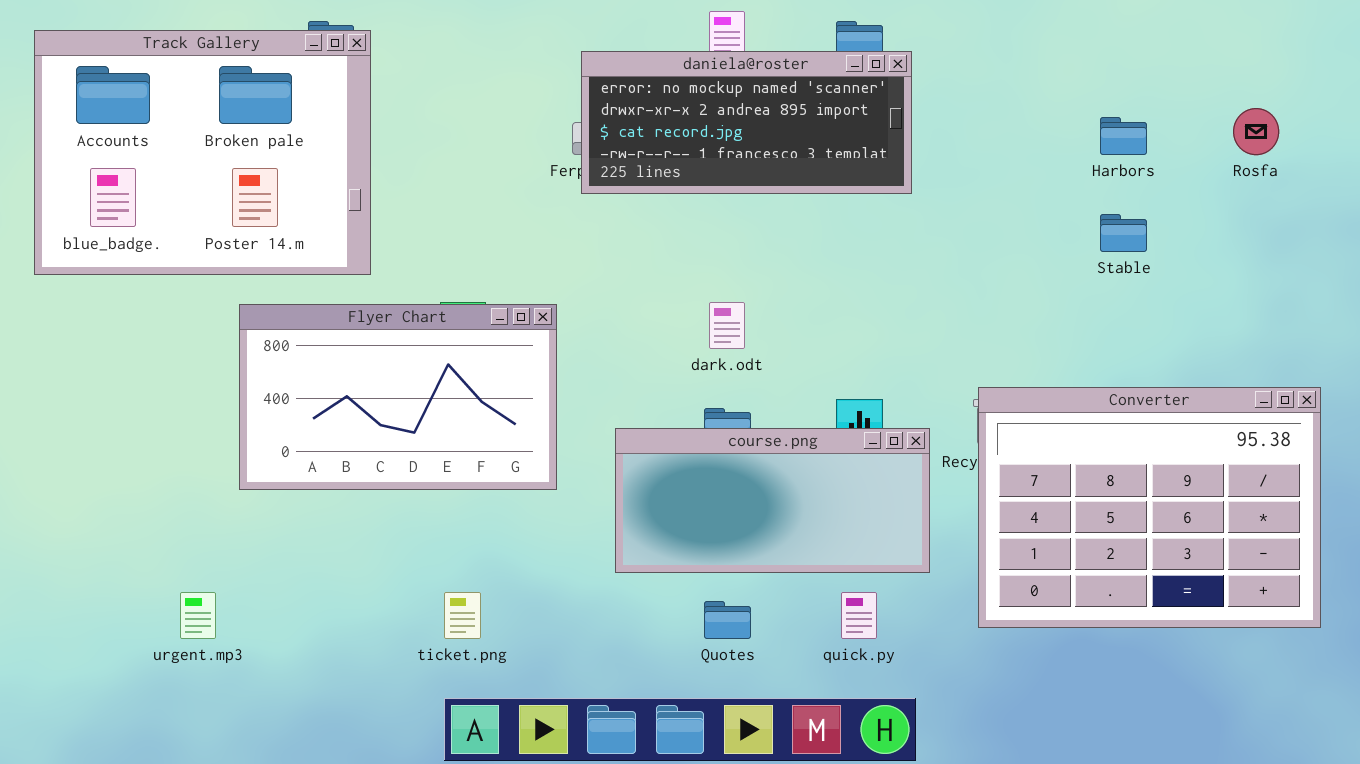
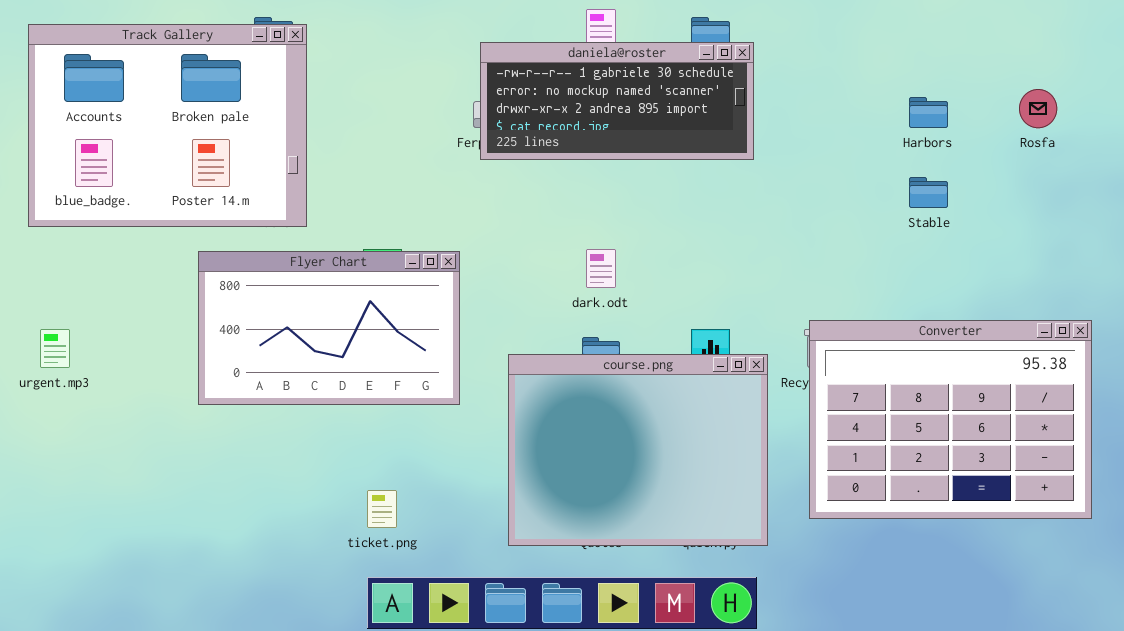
daniela@roster: [581,51,912,194] -> [480,42,754,160], scrolled up 1 row
course.png: [615,428,930,573] -> [508,354,768,546], resized
urgent.mp3: [180,592,216,639] -> [40,329,70,368], moved

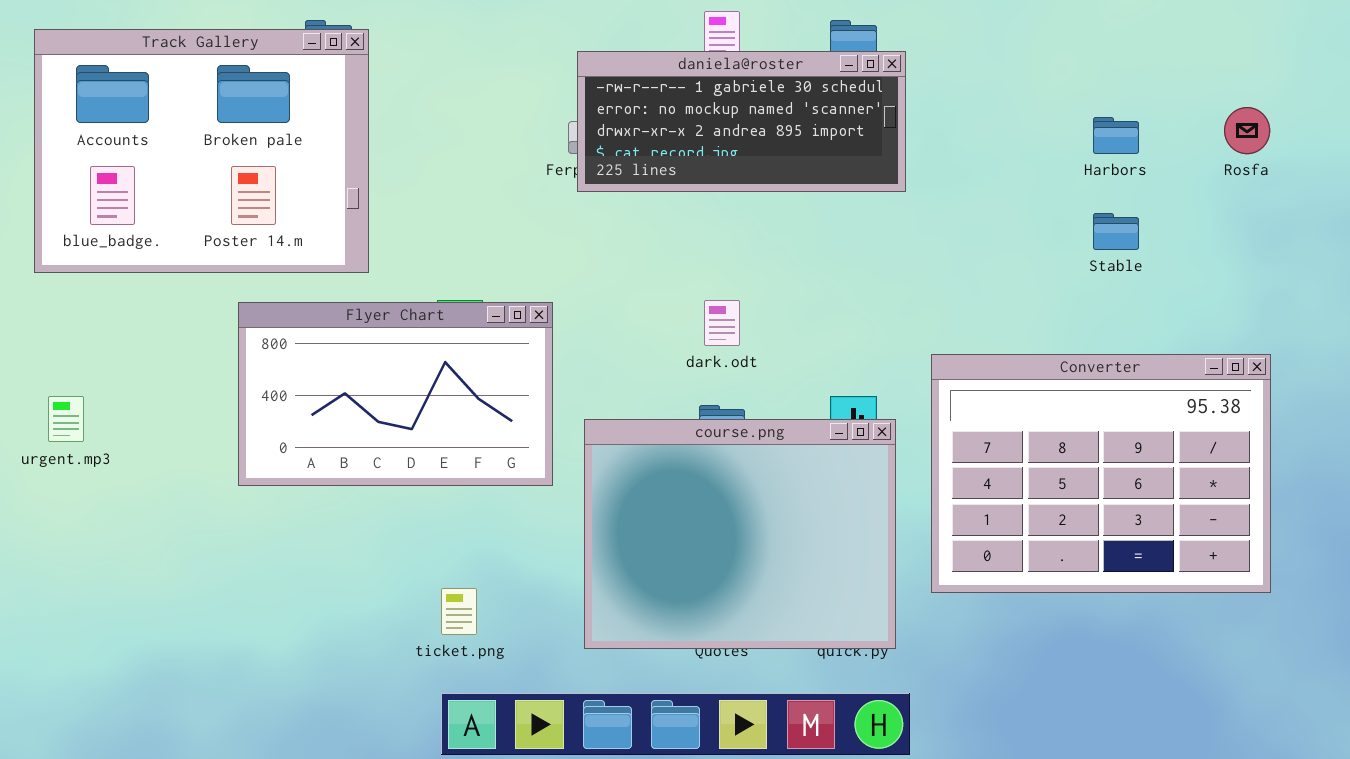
Converter: [809,320,1092,519] -> [931,354,1271,593], moved
course.png: [508,354,768,546] -> [584,419,896,649], moved

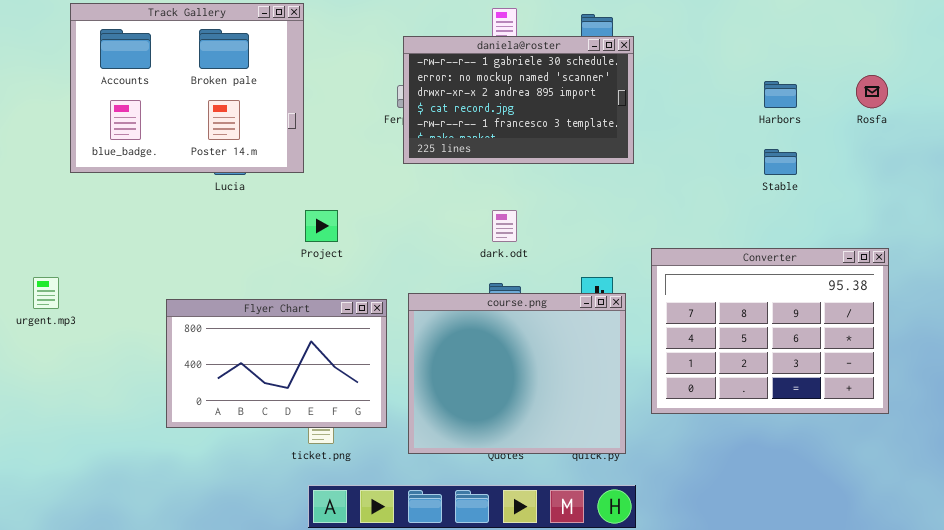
Track Gallery: [34,29,369,273] -> [70,3,304,173], moved
daniela@roster: [577,51,906,192] -> [403,36,634,164], resized
Flyer Chart: [238,302,553,486] -> [166,299,387,428], moved

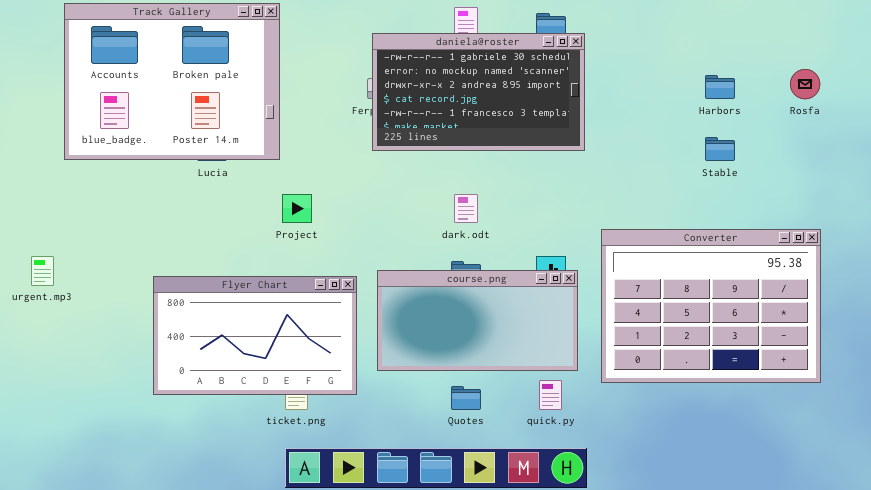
course.png: [408,293,626,454] -> [377,270,578,371], resized

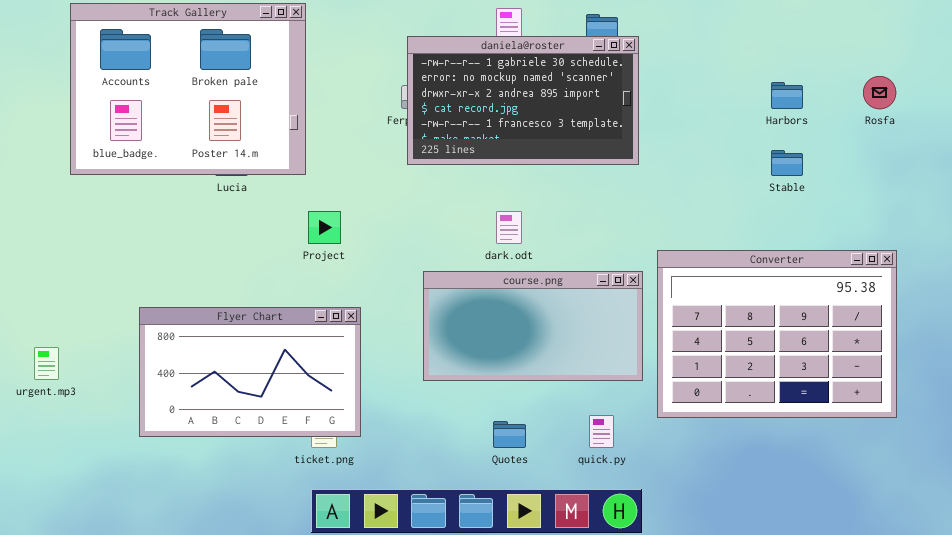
urgent.mp3: [31,256,54,286] -> [34,347,59,380], moved
course.png: [377,270,578,371] -> [423,271,643,381], moved
Flyer Chart: [153,276,357,395] -> [139,307,361,437], moved

